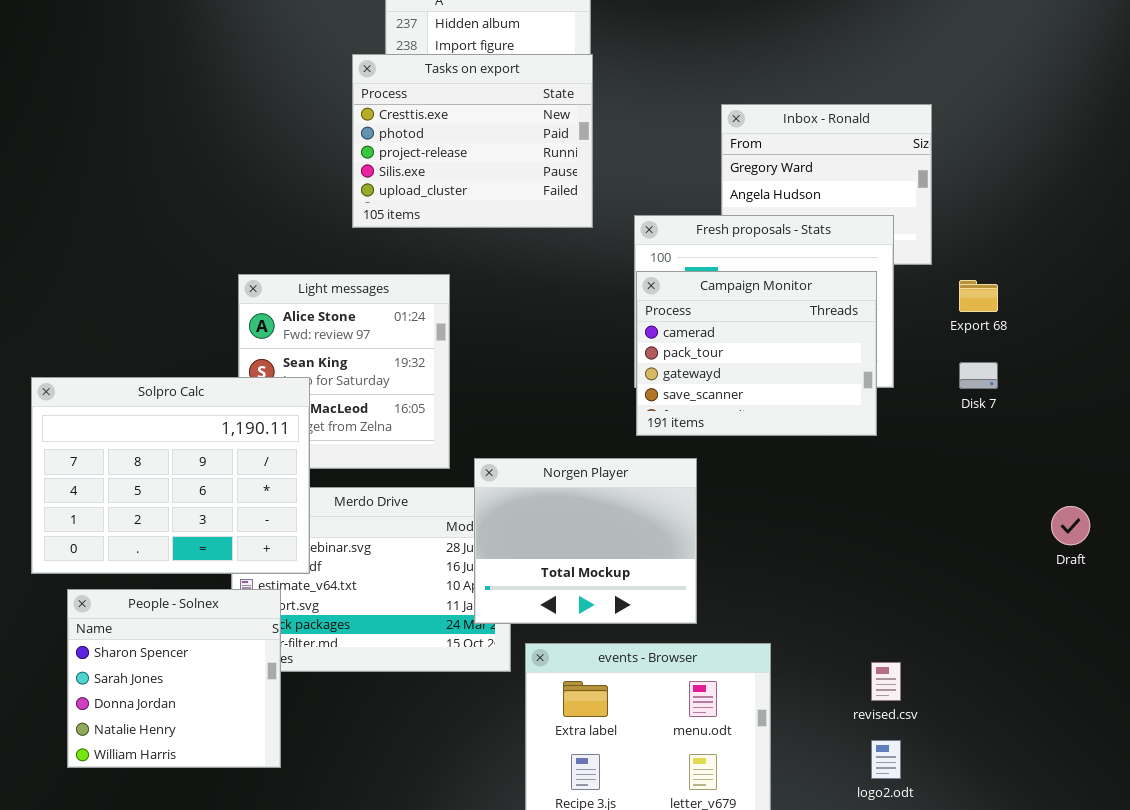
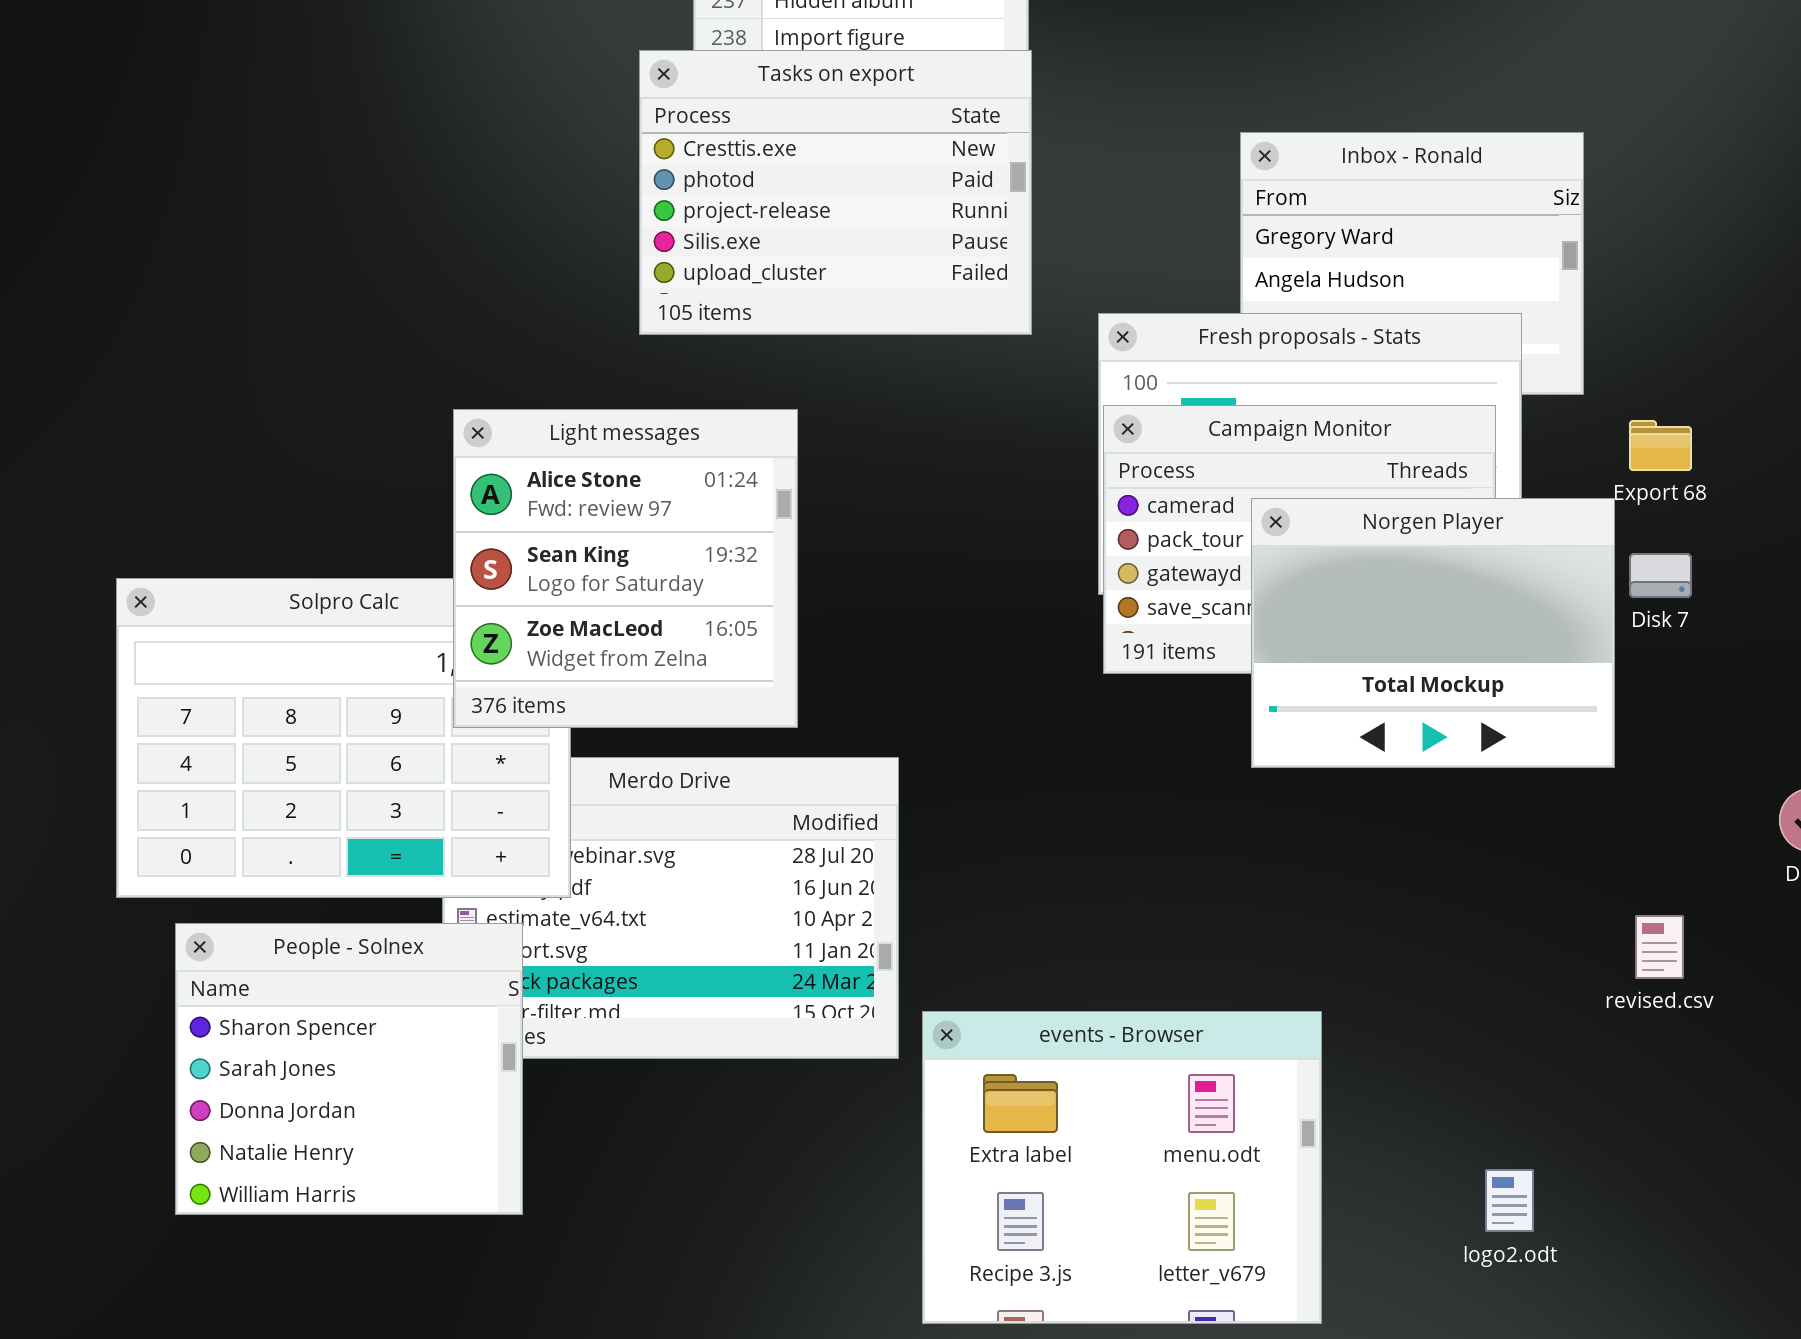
Light messages: [238,274,450,469] -> [453,409,798,728], raised
Norgen Player: [474,458,697,624] -> [1251,498,1615,768], moved
revised.csv: [871,662,901,701] -> [1635,915,1684,979], moved

